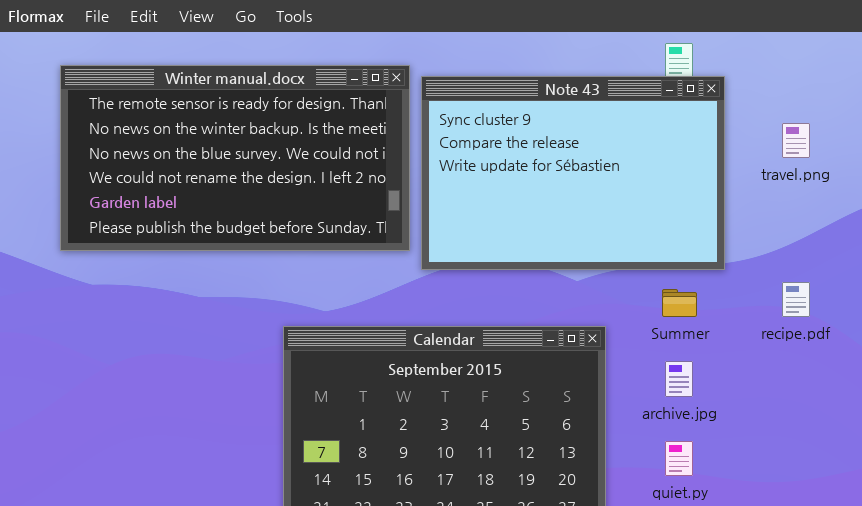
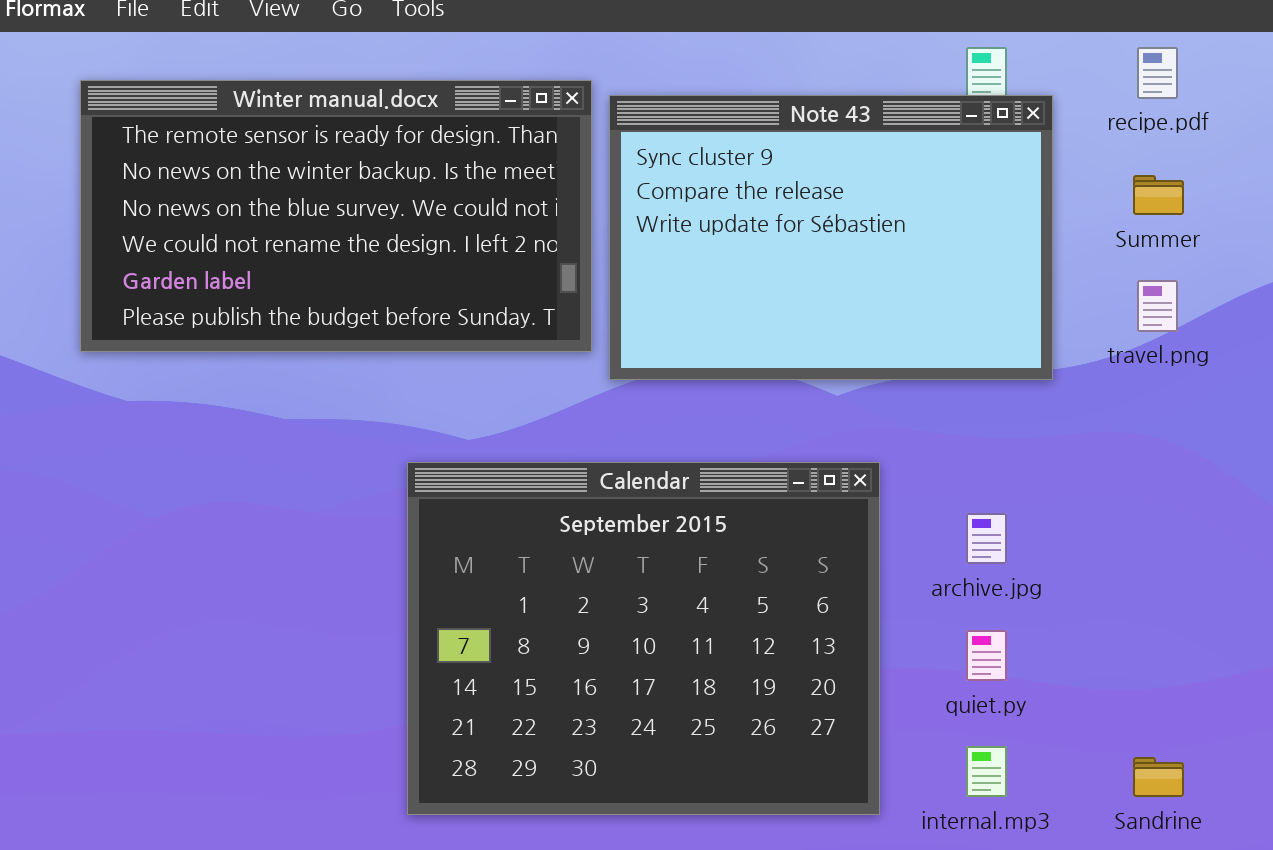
travel.png: [782,123,810,158] -> [1137,280,1178,332], moved
recipe.pdf: [782,282,810,317] -> [1137,47,1178,99], moved
Summer: [662,289,697,317] -> [1133,175,1184,215], moved

